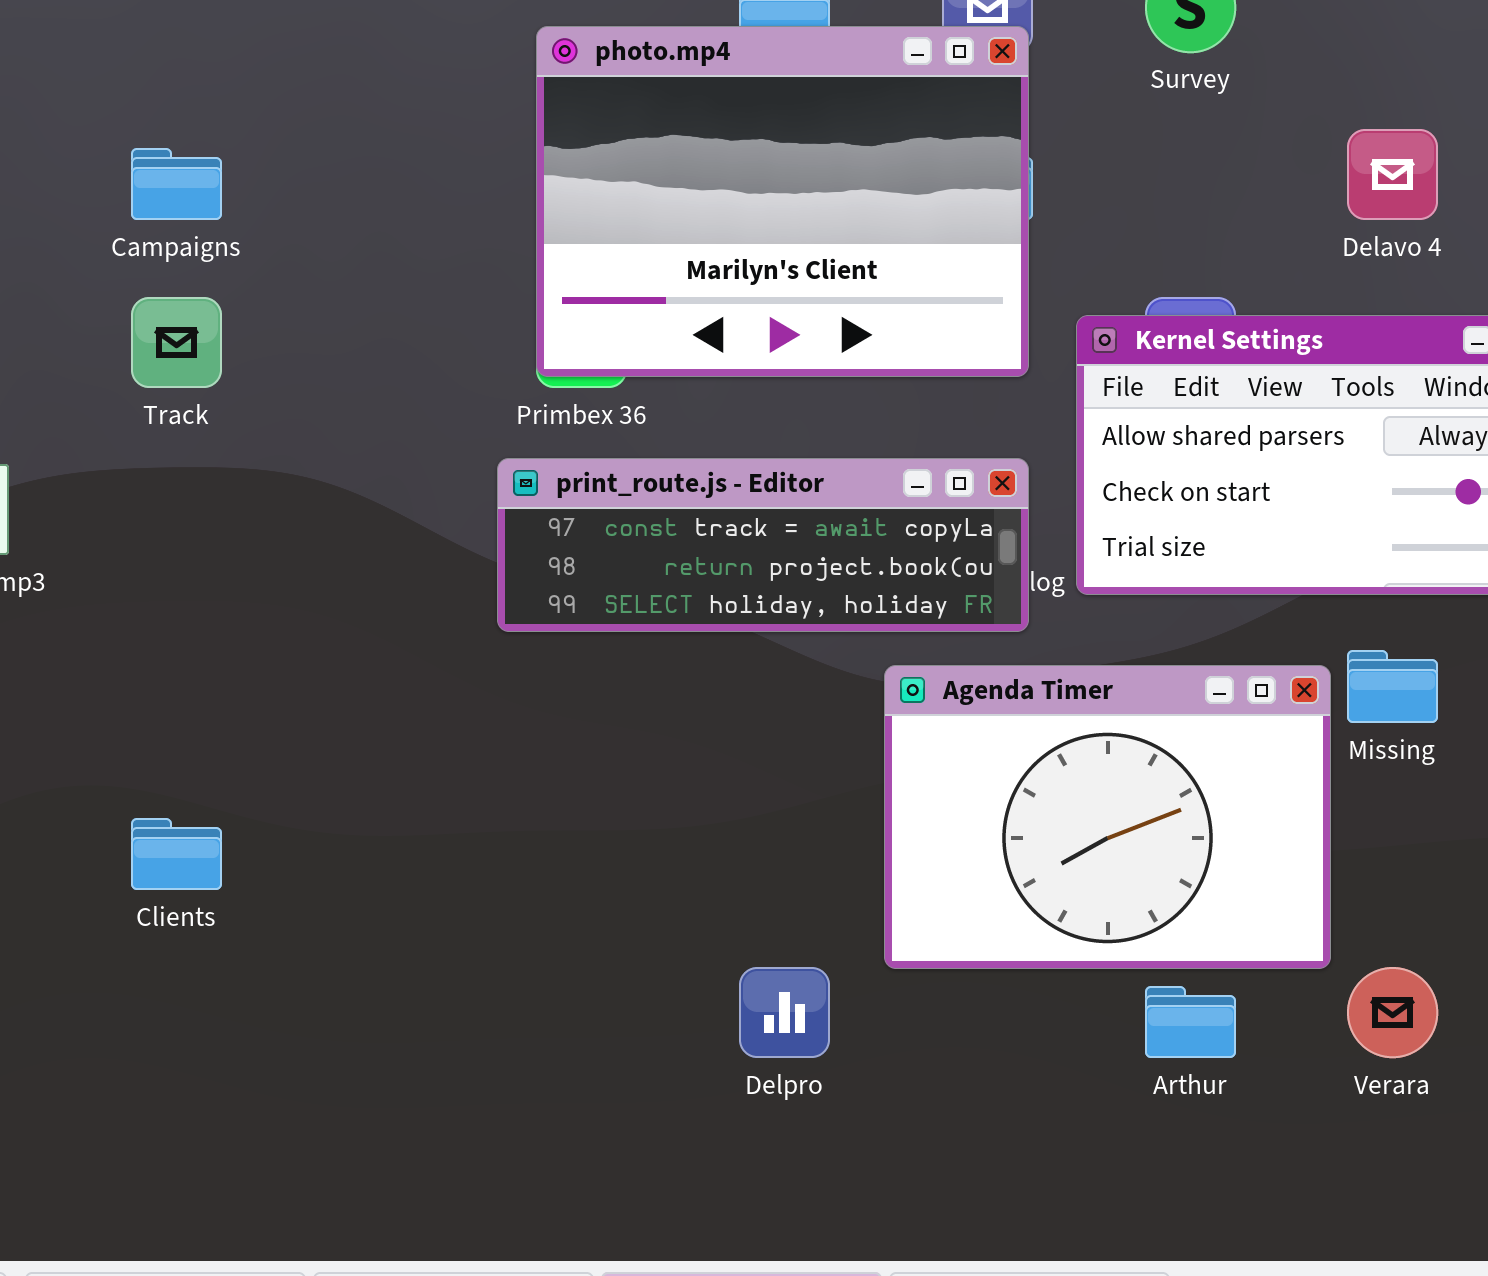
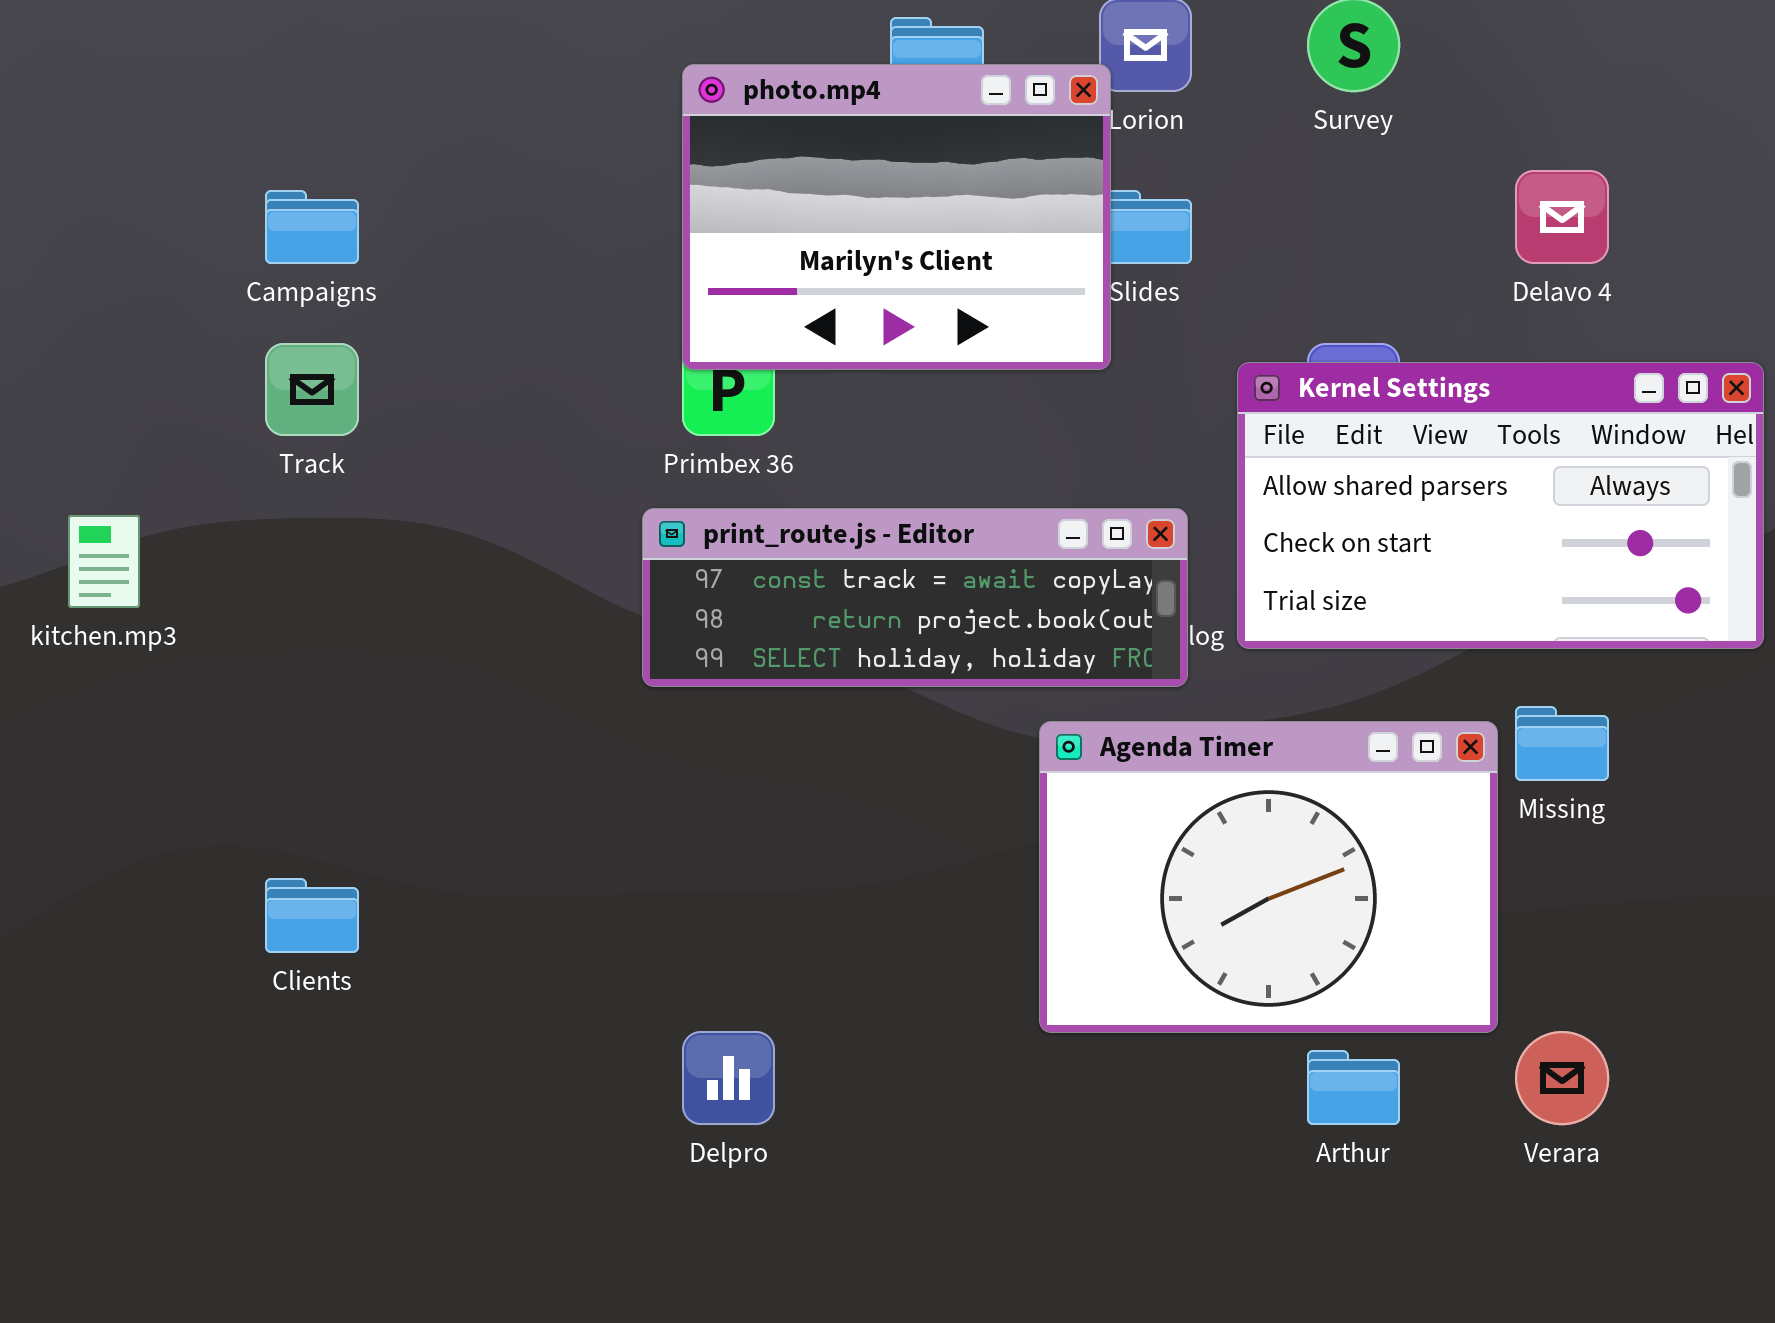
photo.mp4: [536,26,1029,377] -> [682,64,1111,370], resized
Delpro: [739,967,830,1058] -> [682,1031,775,1125], moved

